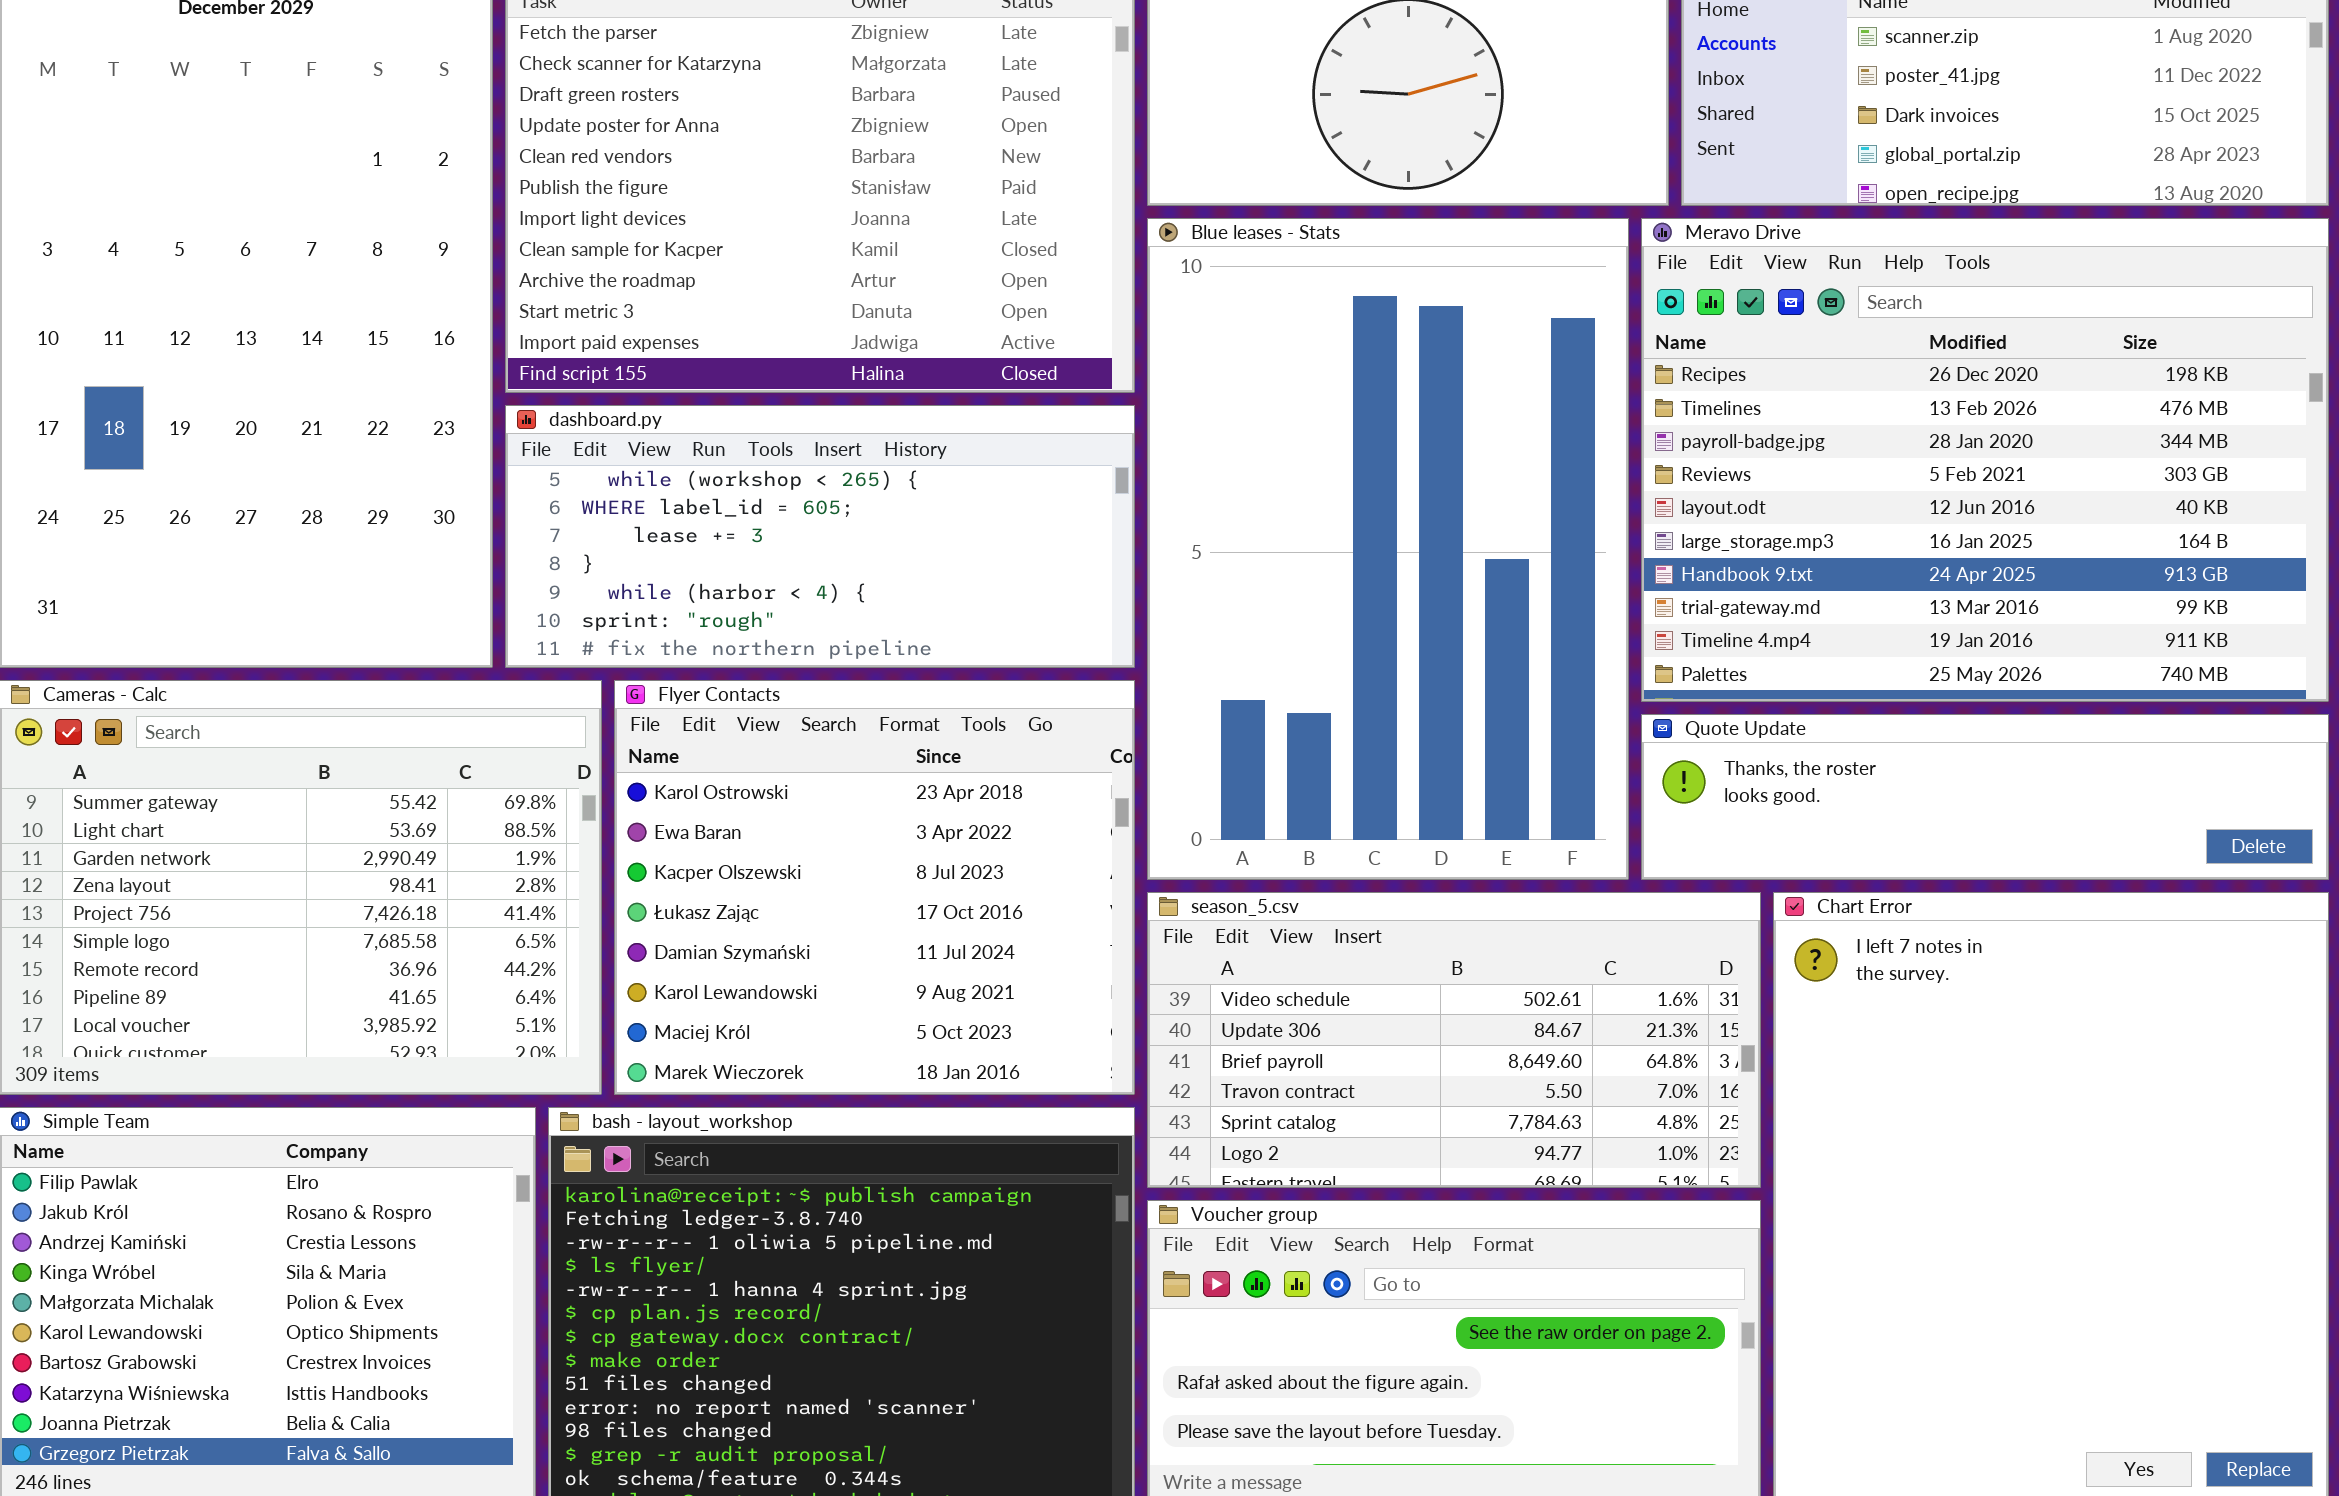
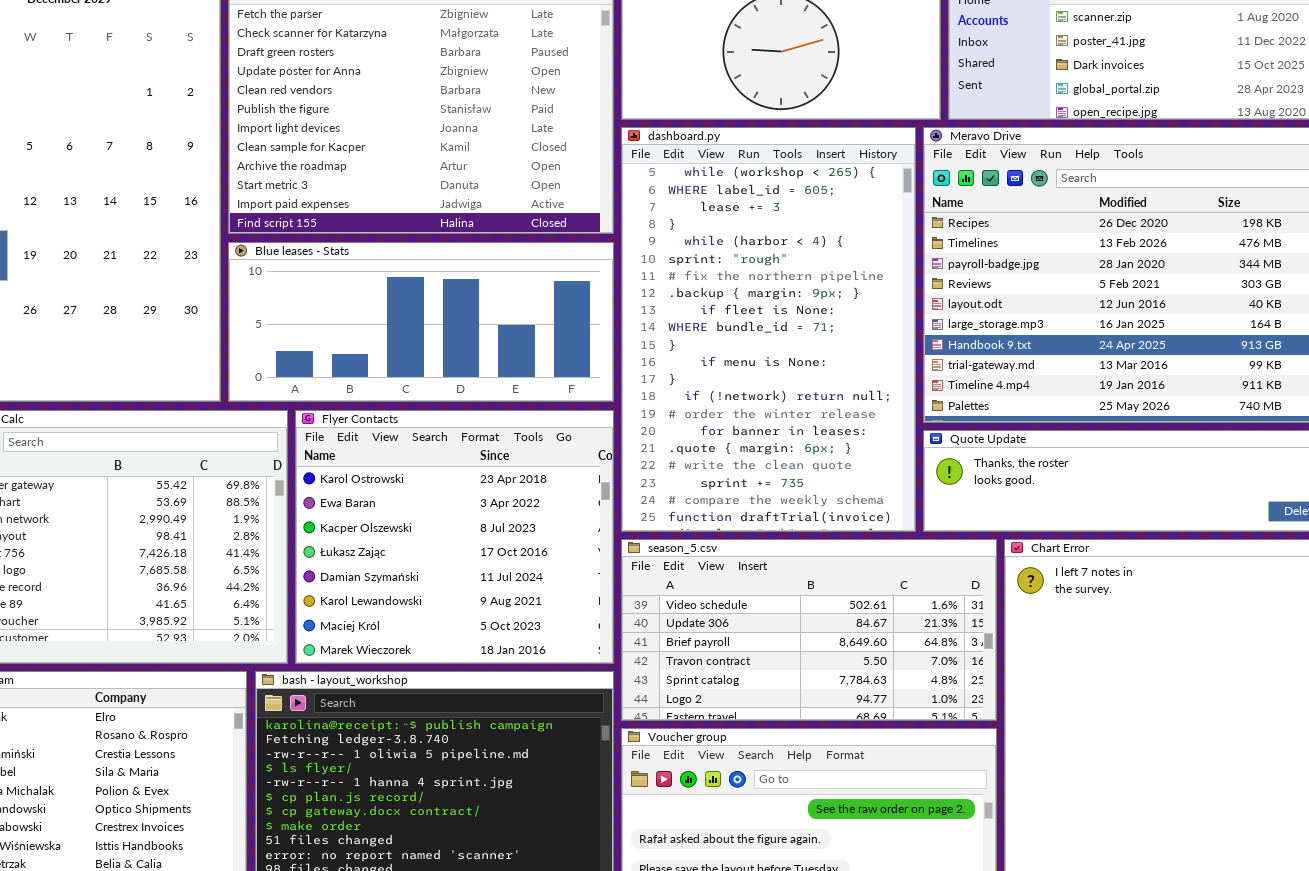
Blue leases - Stats: [1147,218,1629,880] -> [228,242,614,402], moved, resized
dashboard.py: [505,405,1135,668] -> [621,127,916,532], moved, resized

